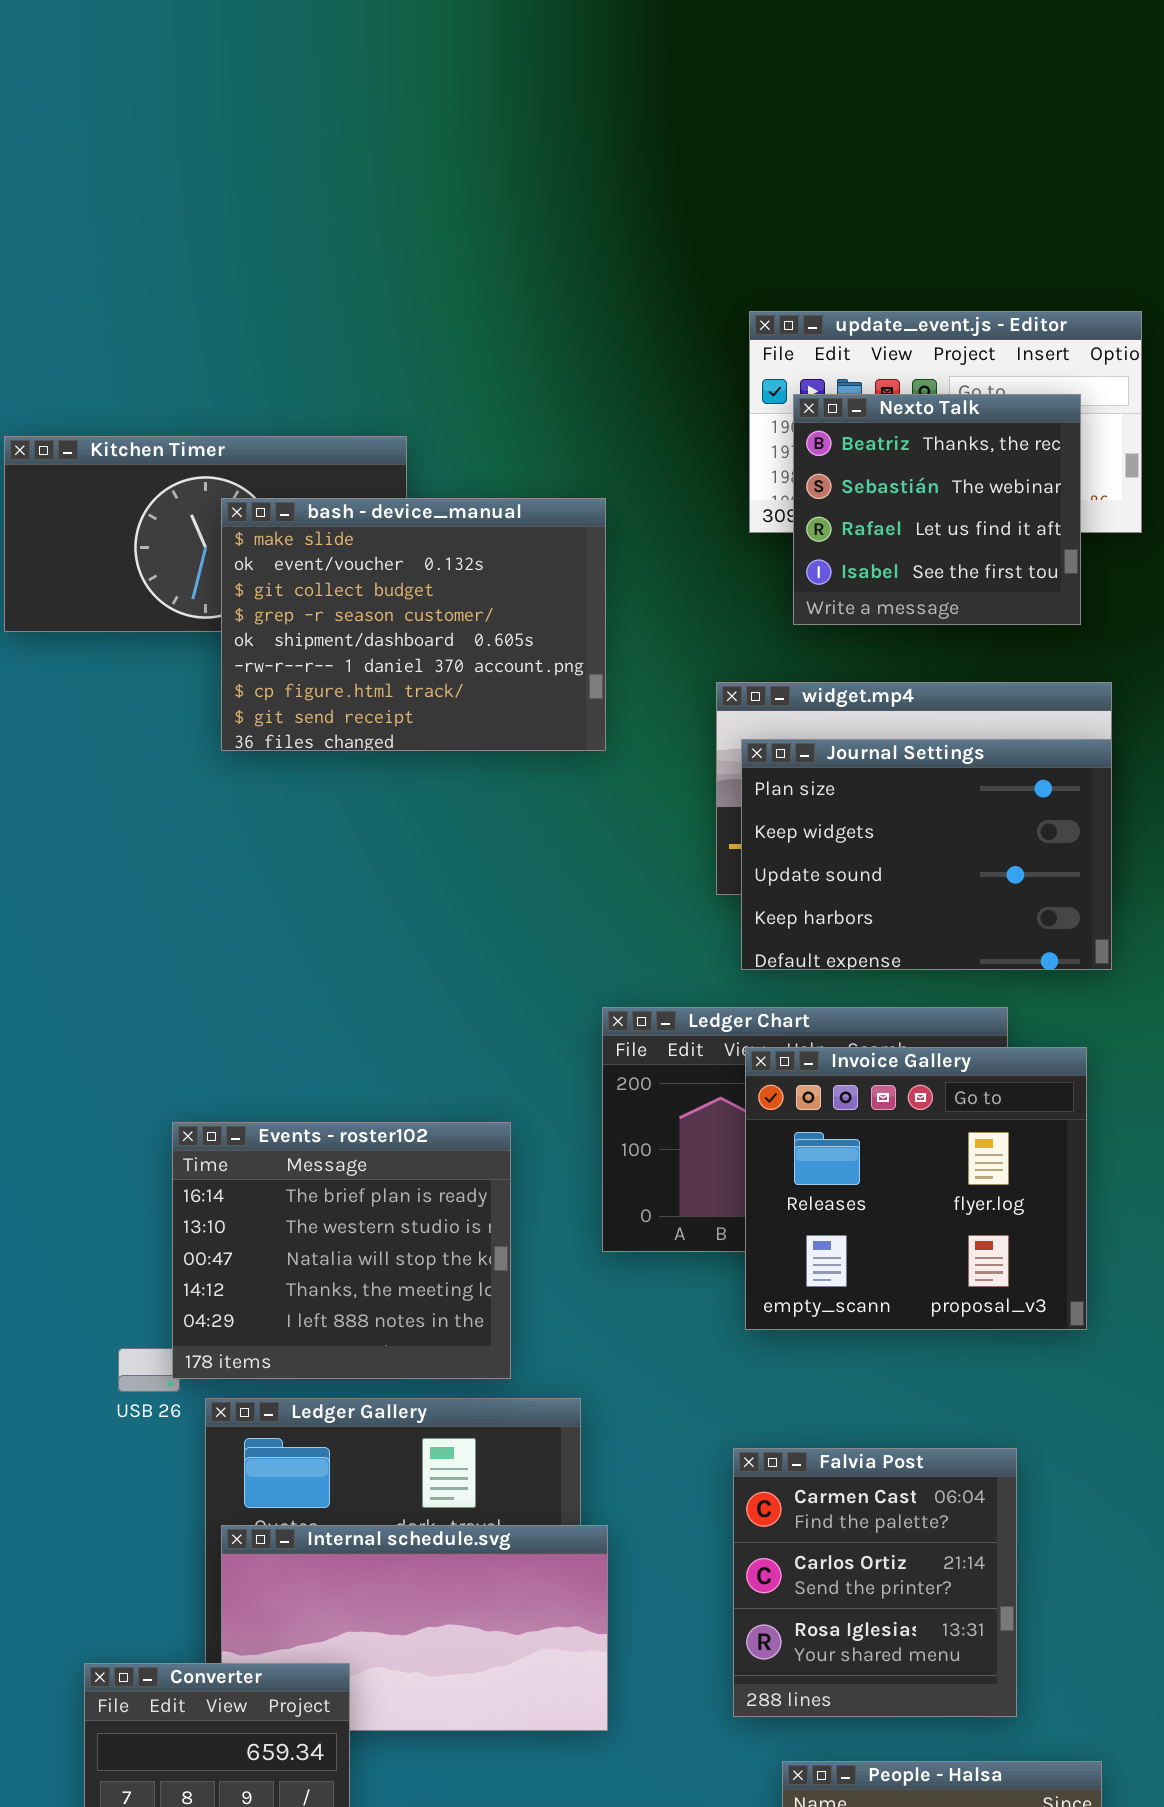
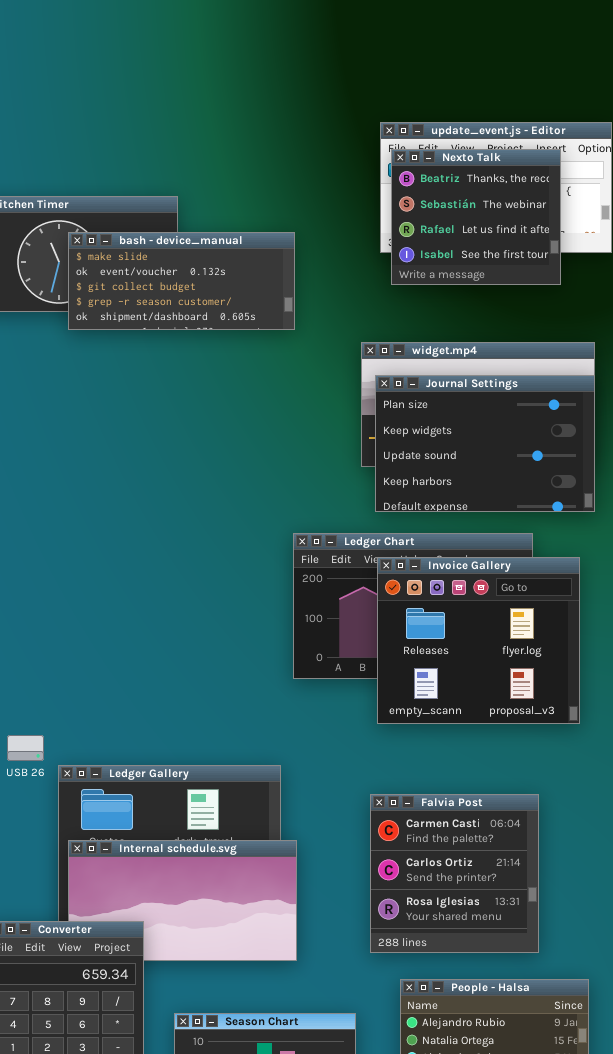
Nexto Talk: [793,394,1081,625] -> [391,149,561,285], moved
bash - device_manual: [221,498,606,751] -> [68,232,295,330], resized
Events - roster102: [172,1122,511,1379] -> none, closed

